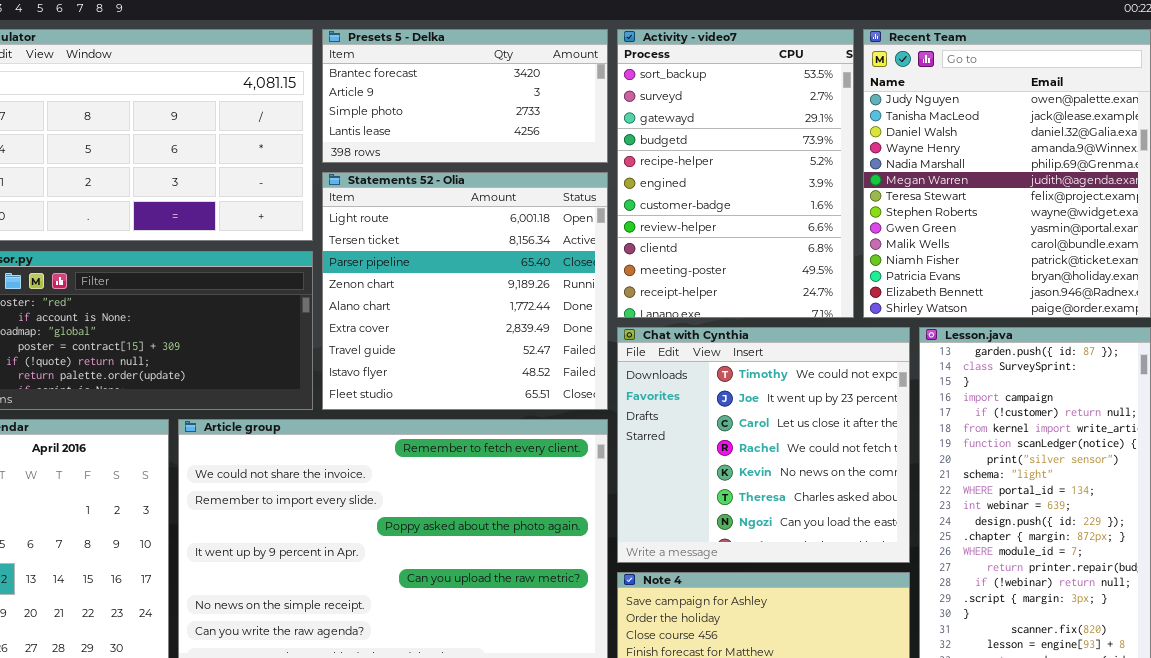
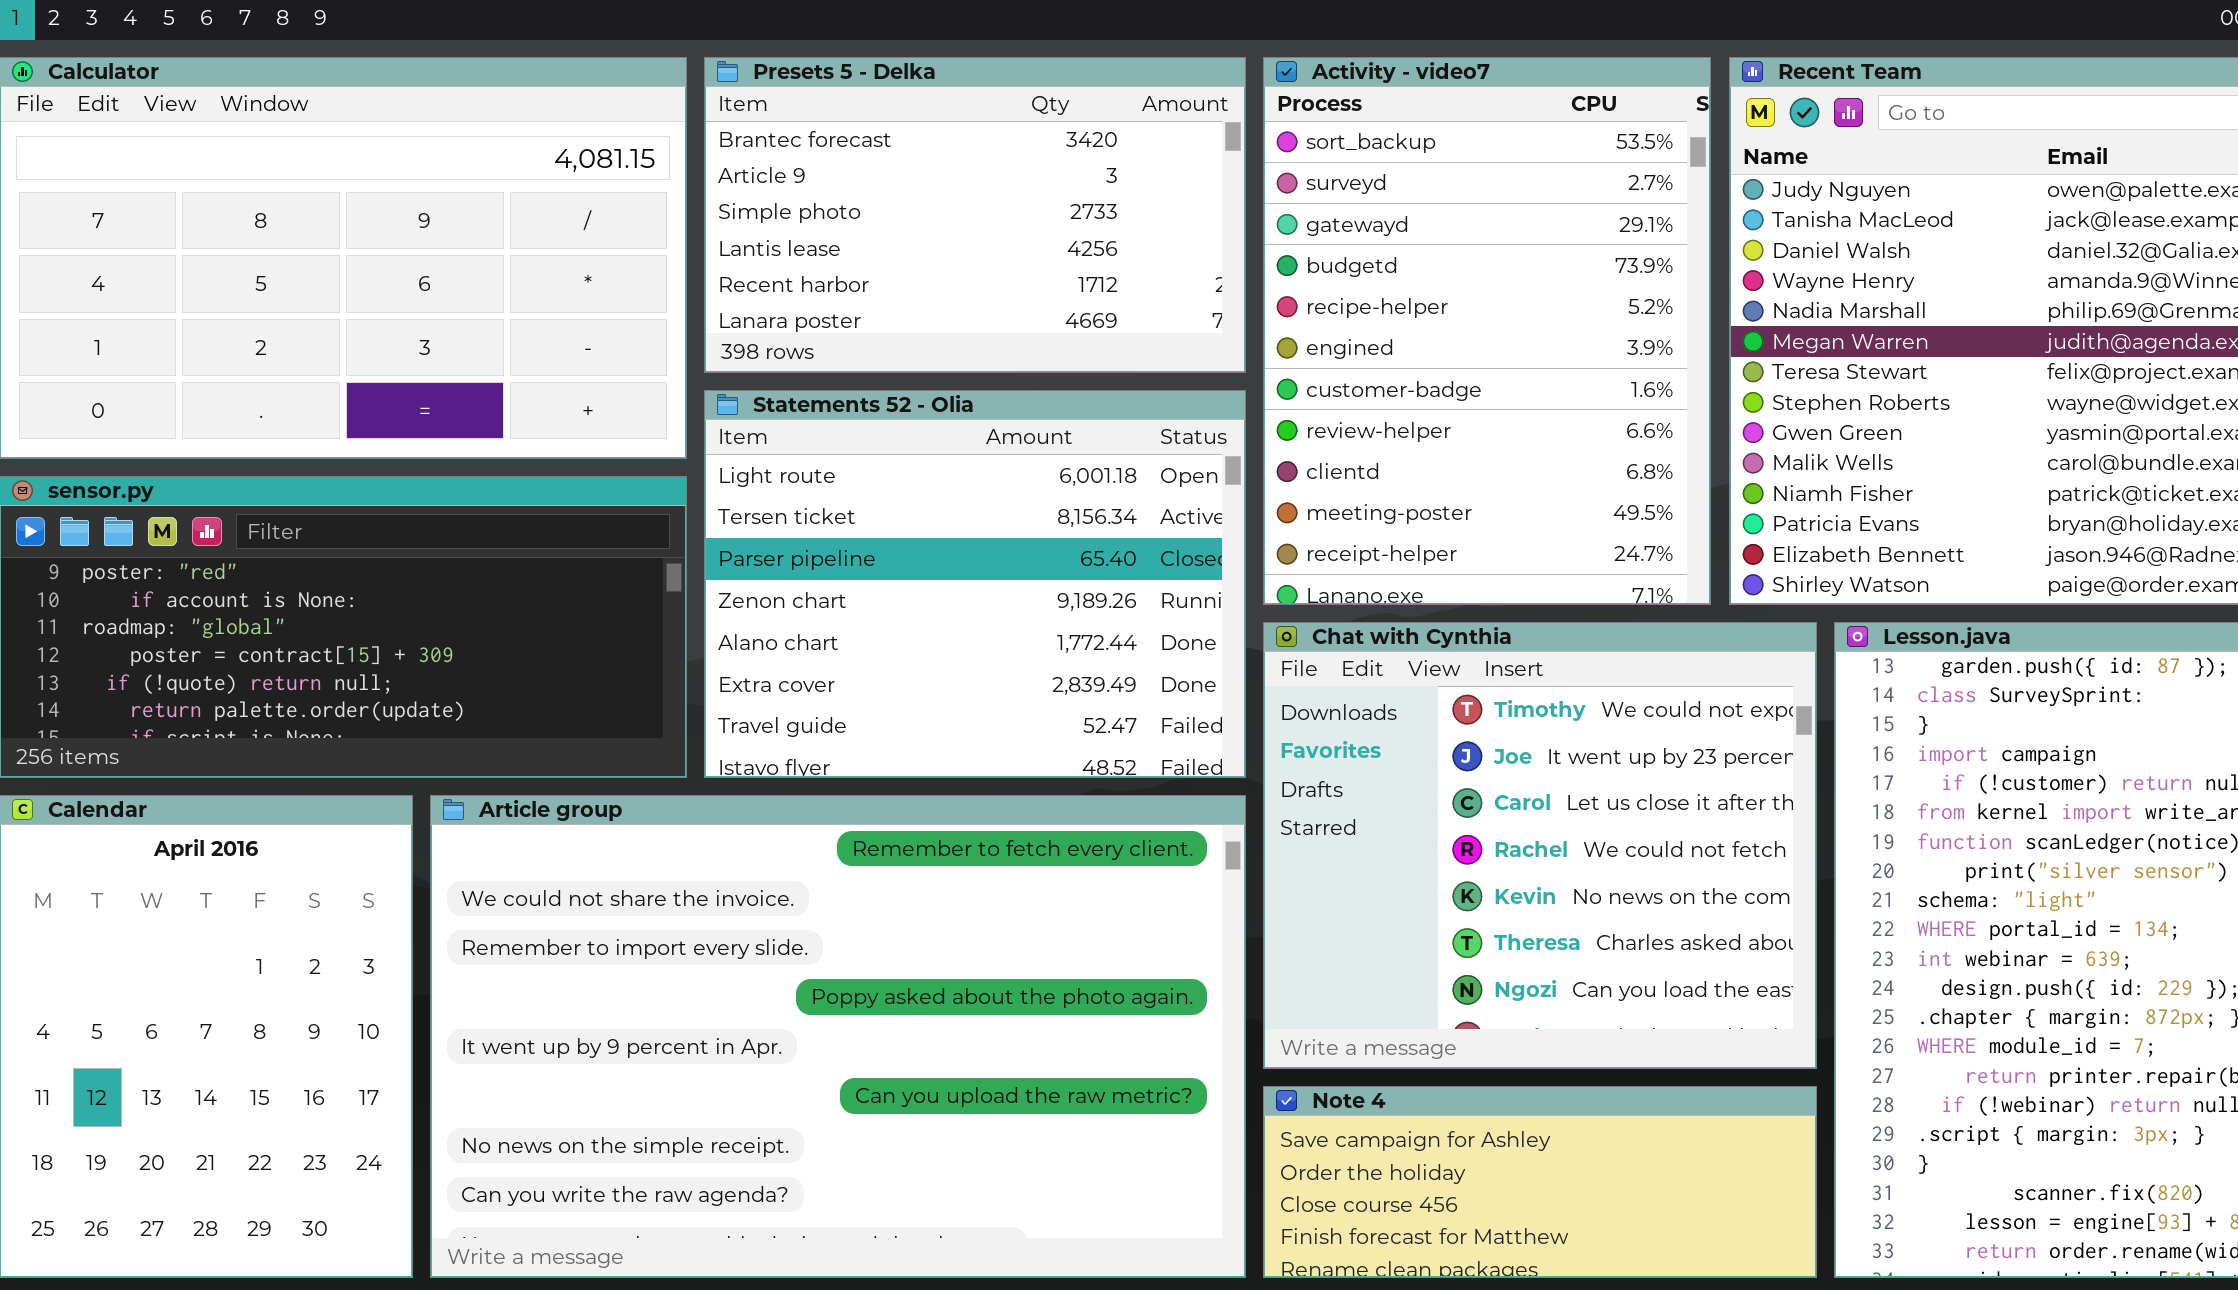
Presets 5 - Delka: [322,29,608,163] -> [704,57,1246,373], resized
Statements 52 - Olia: [322,172,608,410] -> [704,390,1246,778], resized

